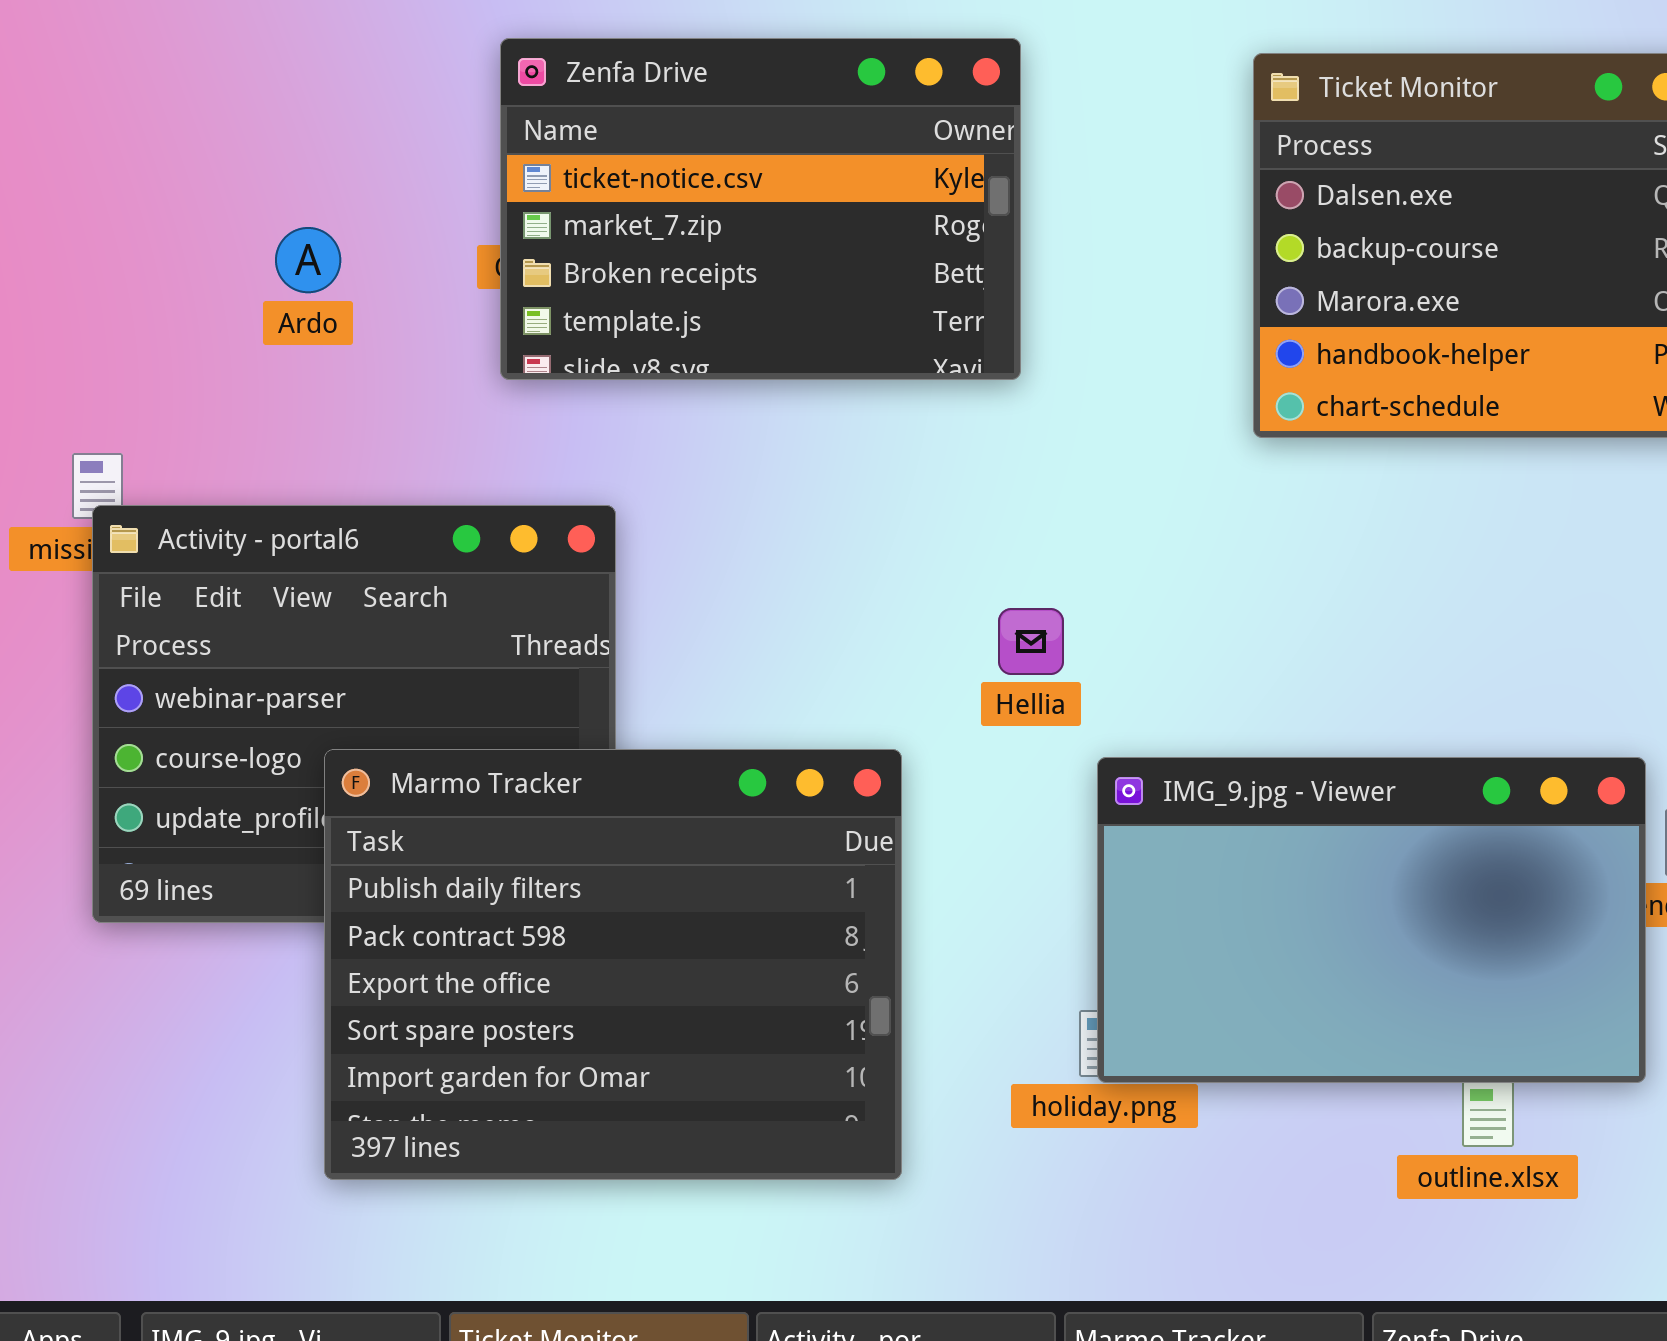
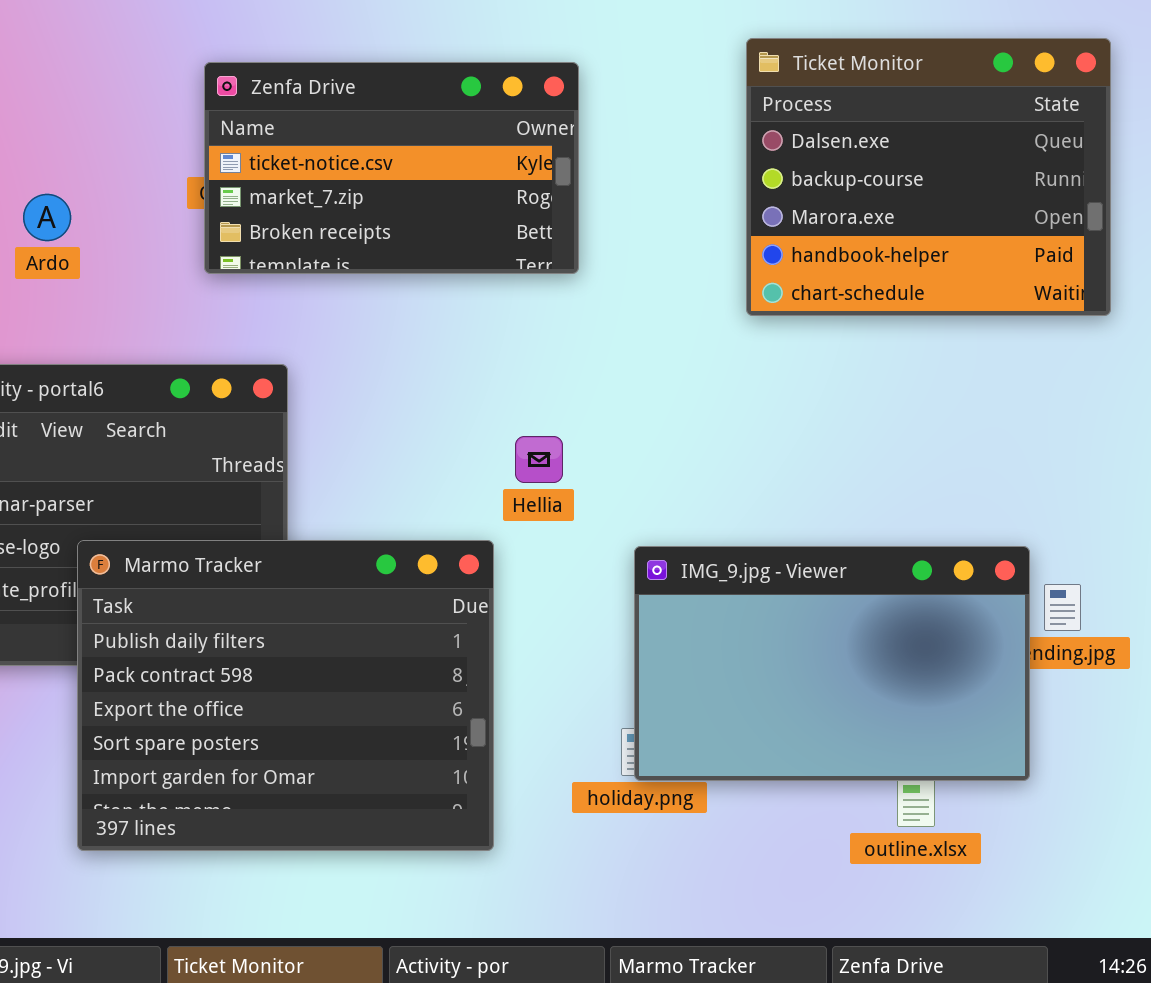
Zenfa Drive: [500,38,1021,380] -> [204,62,579,274], resized
Ardo: [275,227,341,293] -> [23,194,71,241], moved
Hellia: [998,608,1064,675] -> [515,436,563,483], moved

